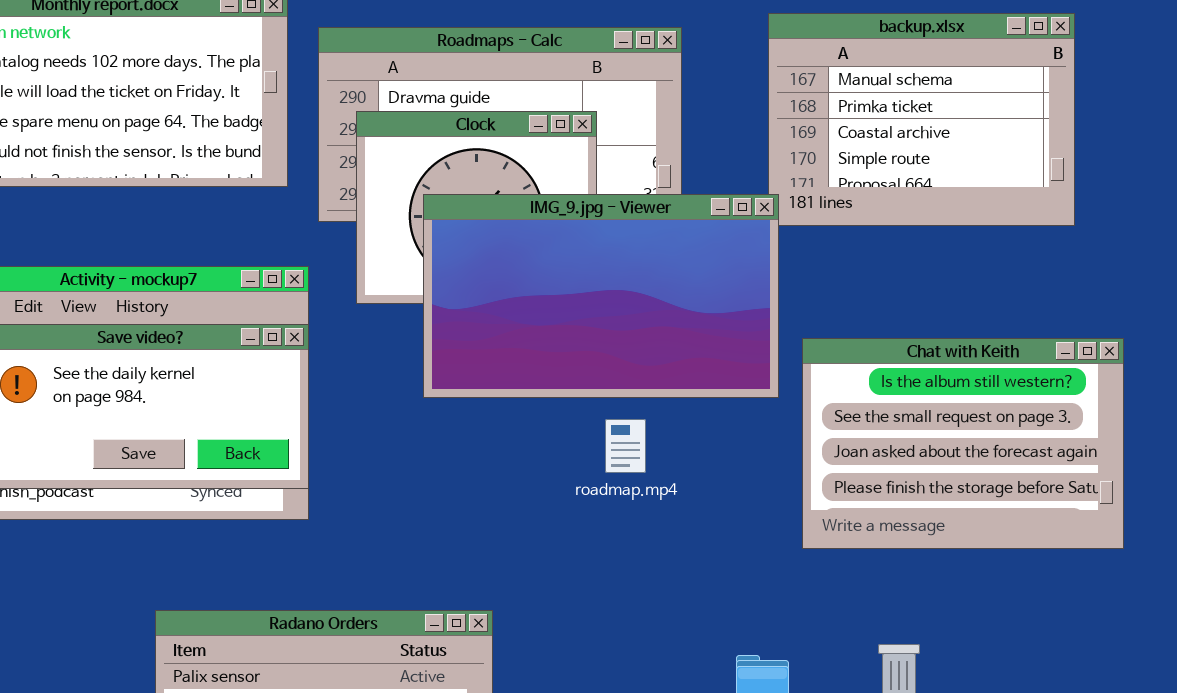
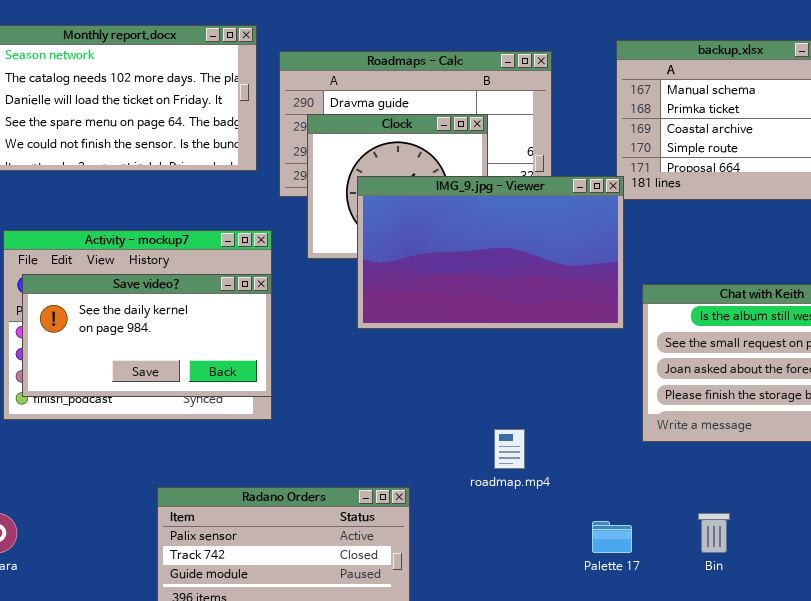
roadmap.mp4: [605,419,646,473] -> [494,429,525,469], moved

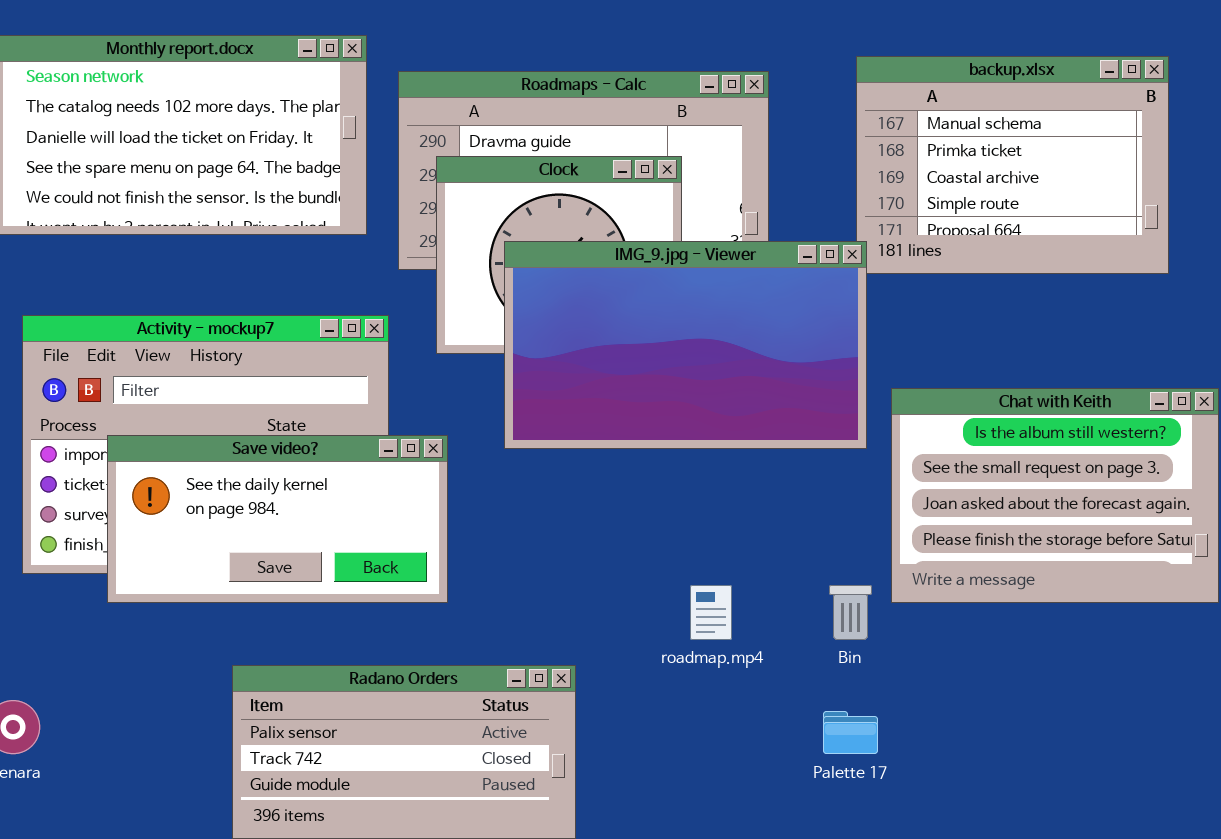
Save video?: [22,274,272,397] -> [107,435,448,603], moved
Bin: [698,513,730,553] -> [829,585,872,640], moved

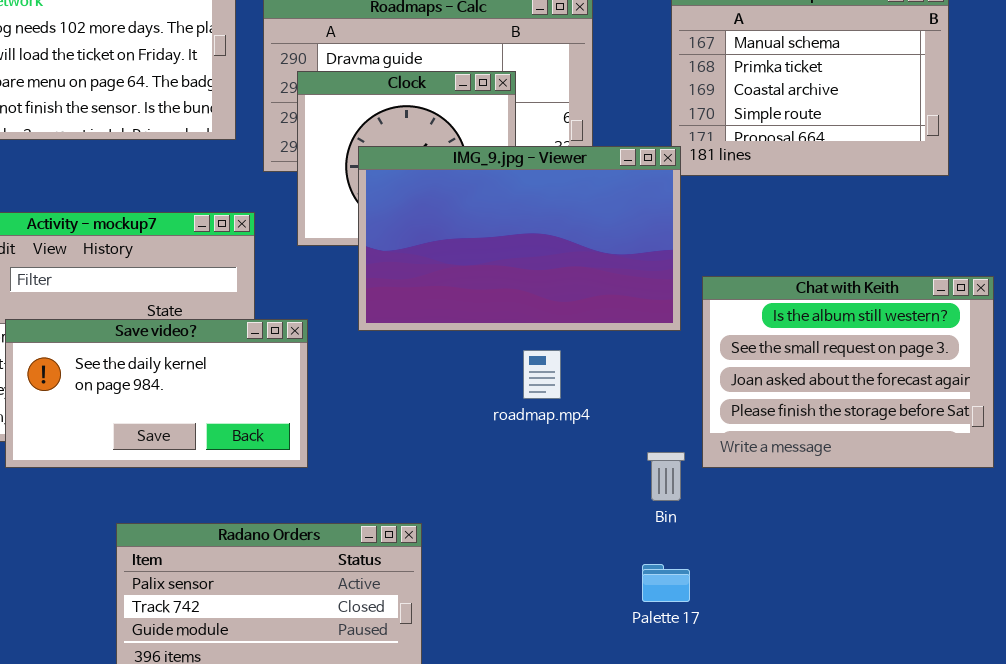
roadmap.mp4: [690,585,732,640] -> [523,350,561,399], moved

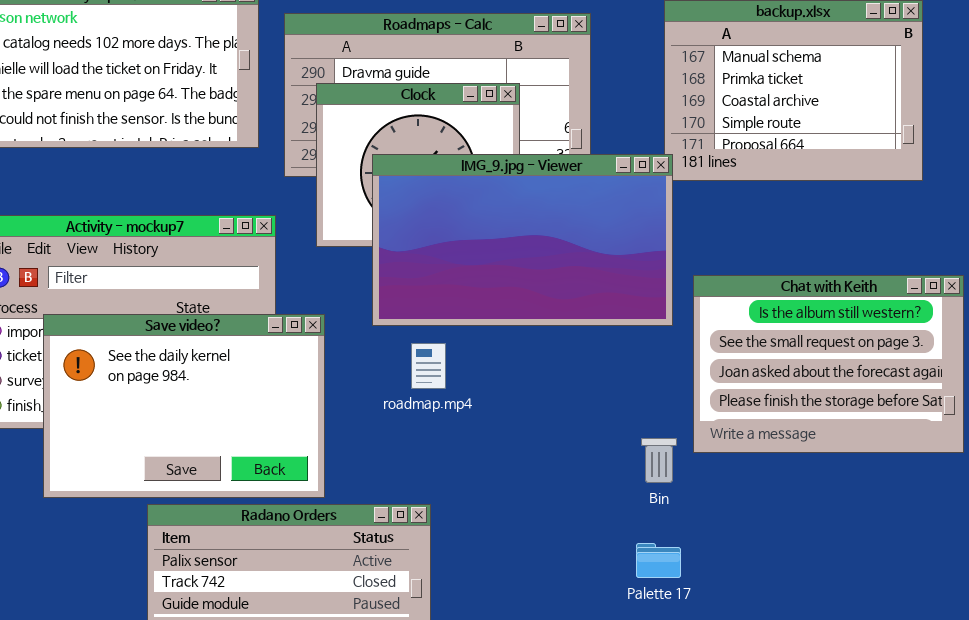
Save video?: [5,319,308,468] -> [43,314,325,498], resized
roadmap.mp4: [523,350,561,399] -> [411,343,446,389], moved

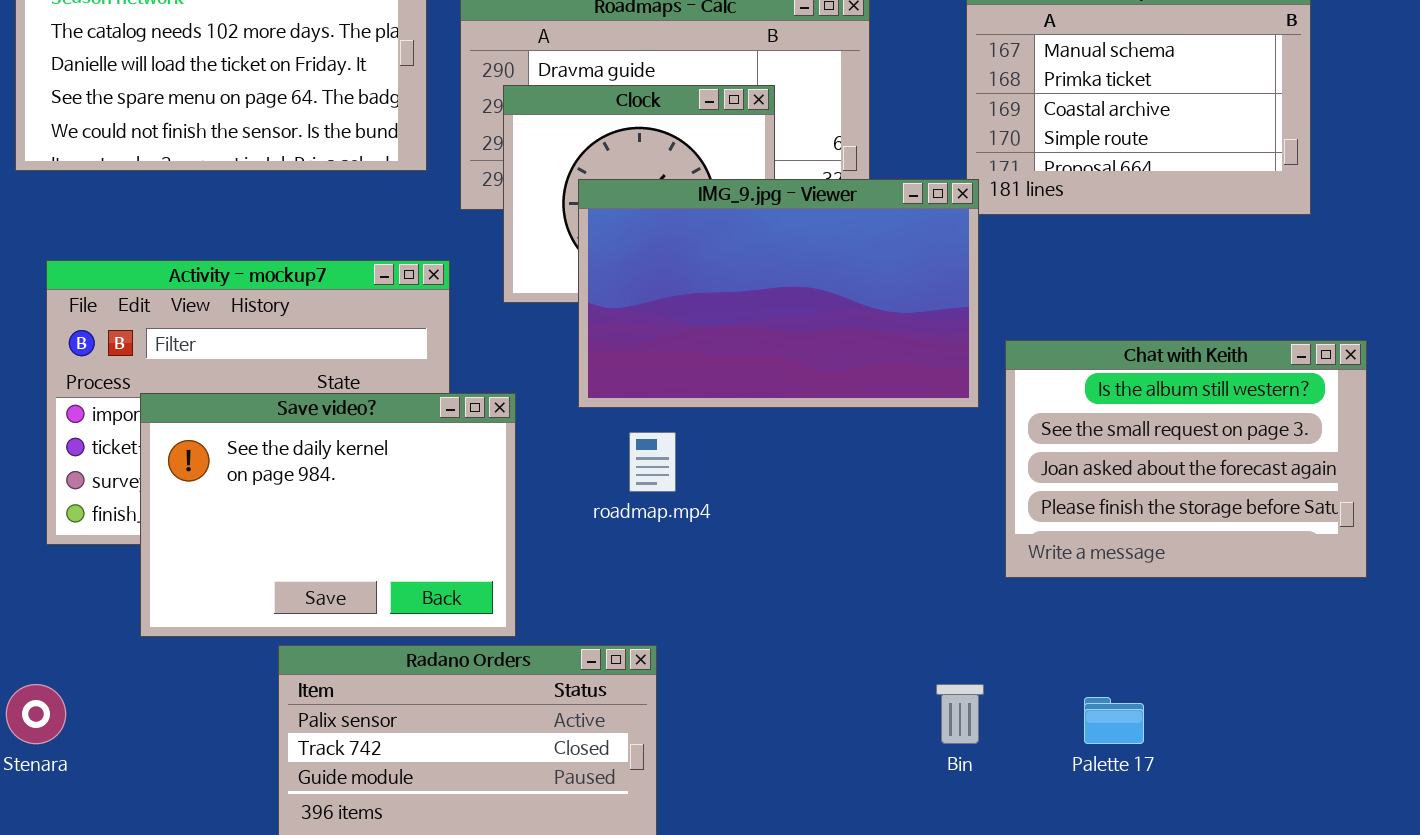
Bin: [641,438,677,483] -> [936,684,984,744], moved
Palette 17: [636,543,681,578] -> [1084,697,1144,744], moved

